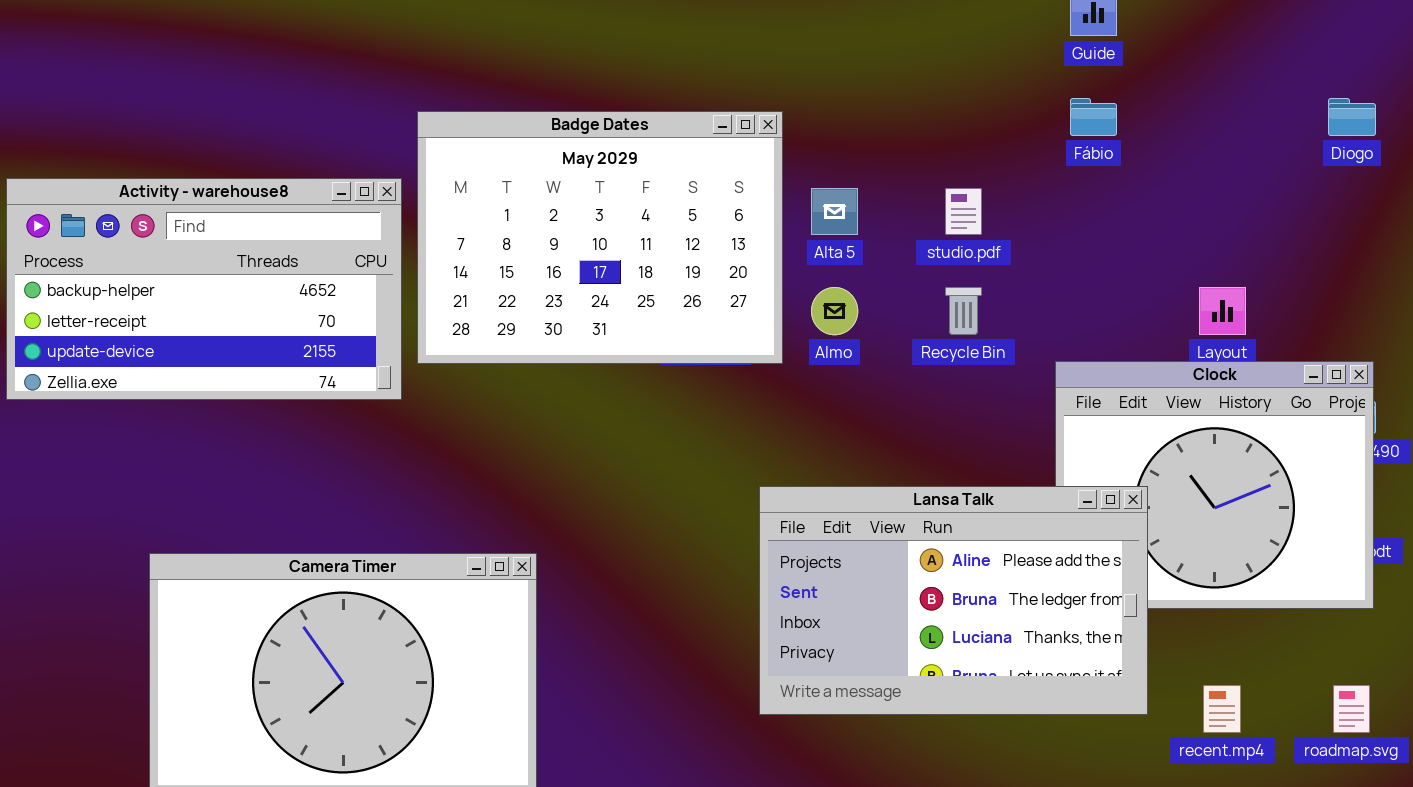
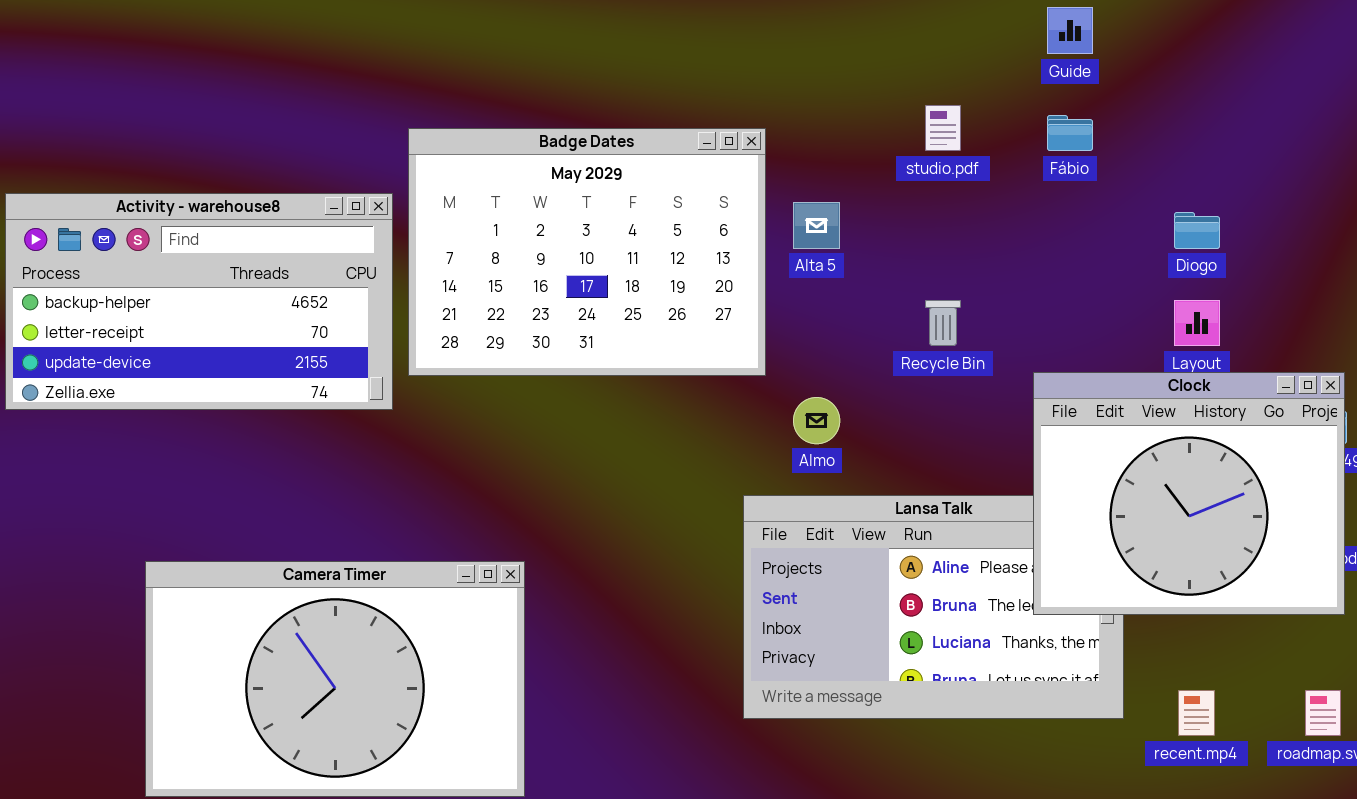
Diogo: [1328,98,1376,136] -> [1174,212,1220,249], moved
studio.pdf: [945,188,982,235] -> [925,105,961,151], moved
Almo: [811,287,858,335] -> [793,397,840,444], moved
Clock: [1055,361,1374,609] -> [1033,372,1345,615], raised

